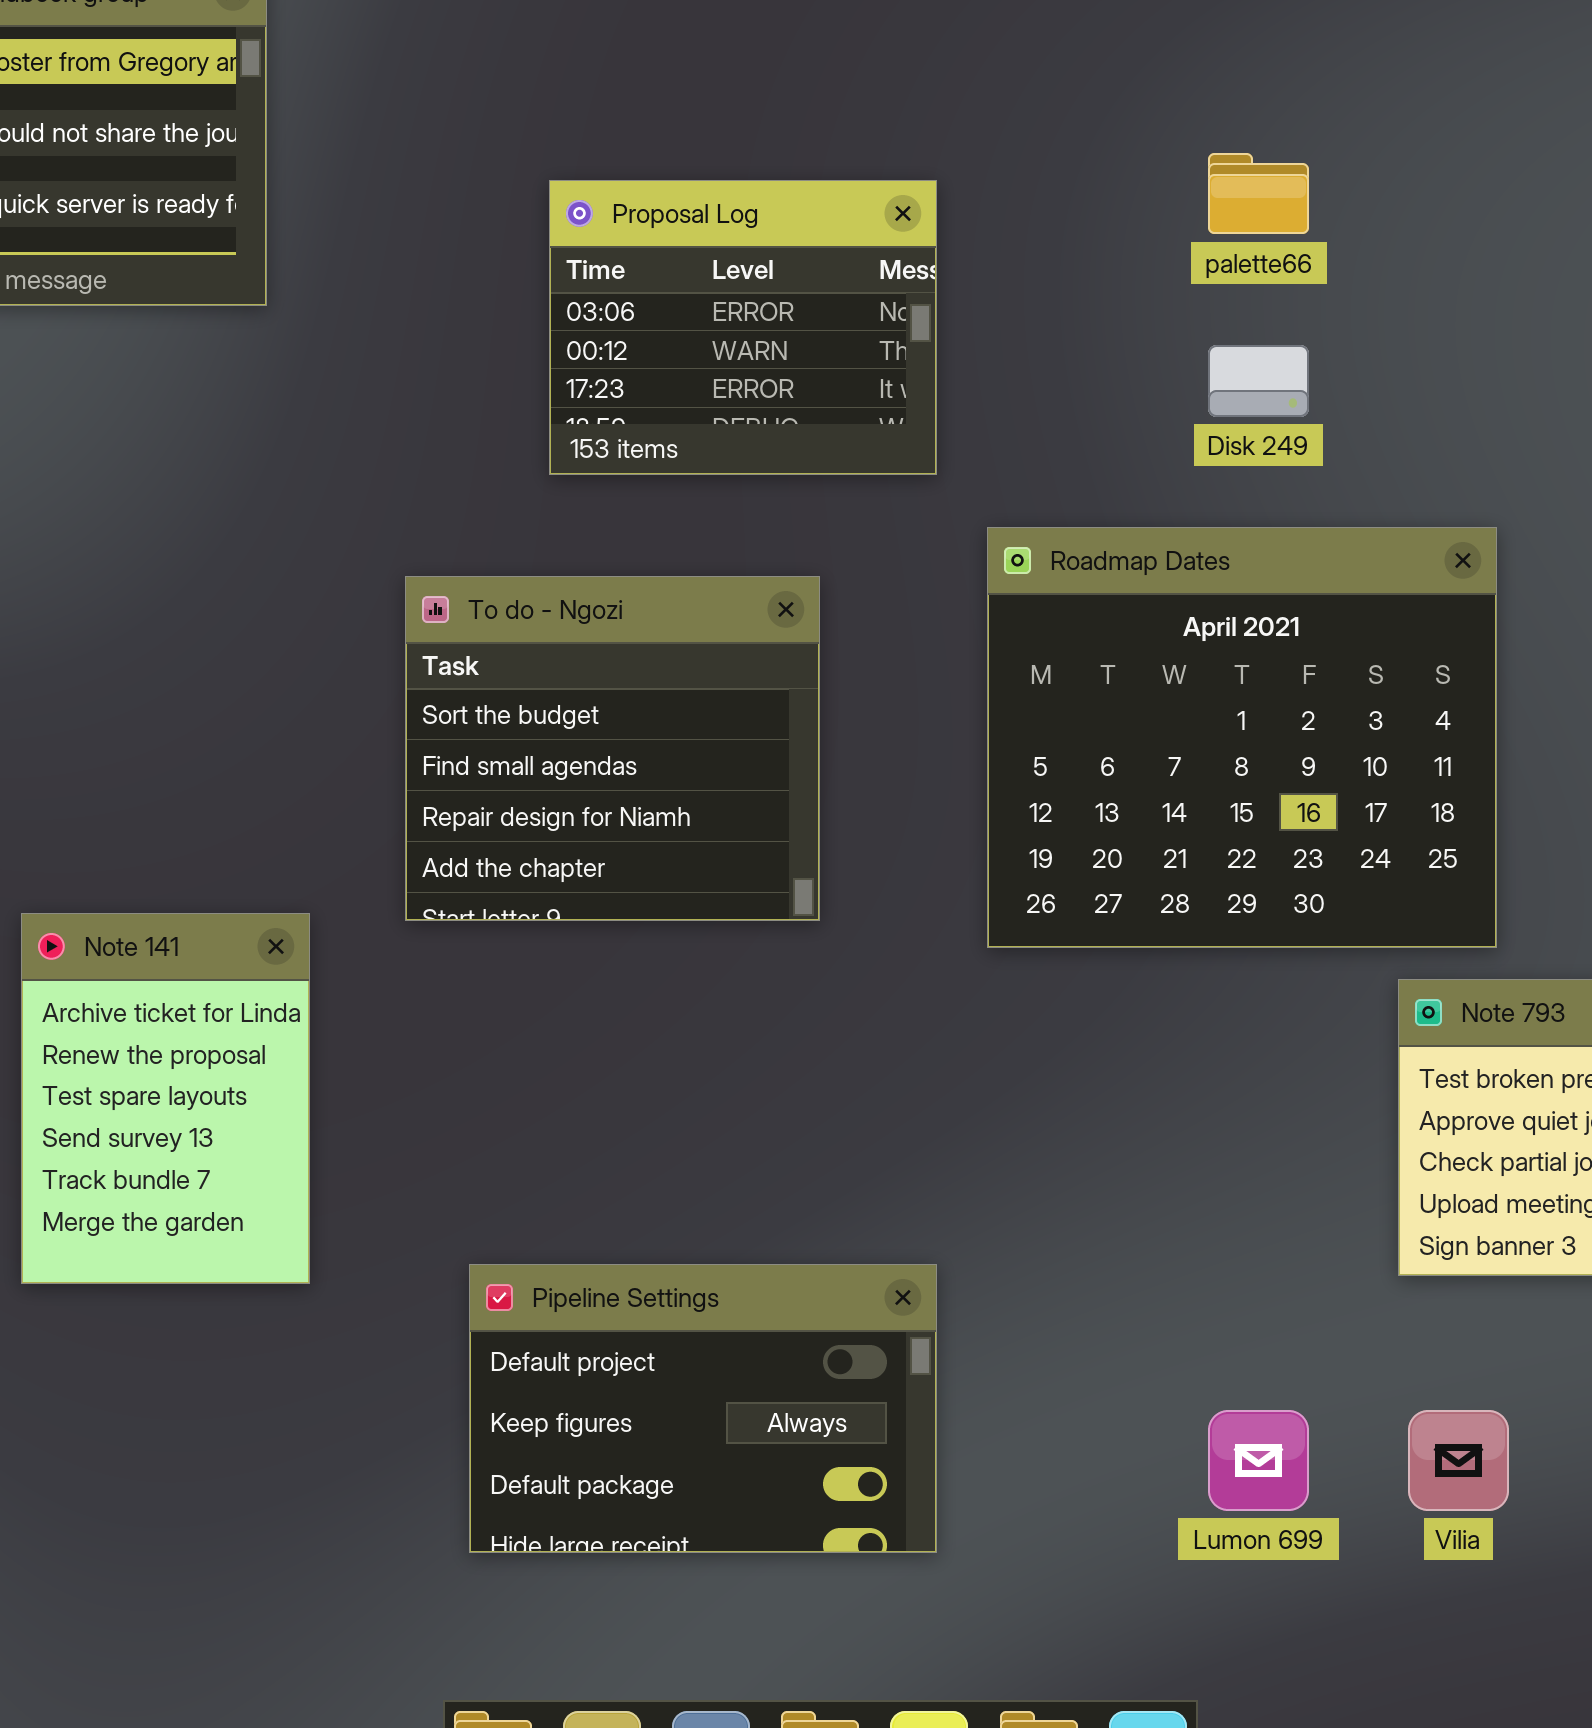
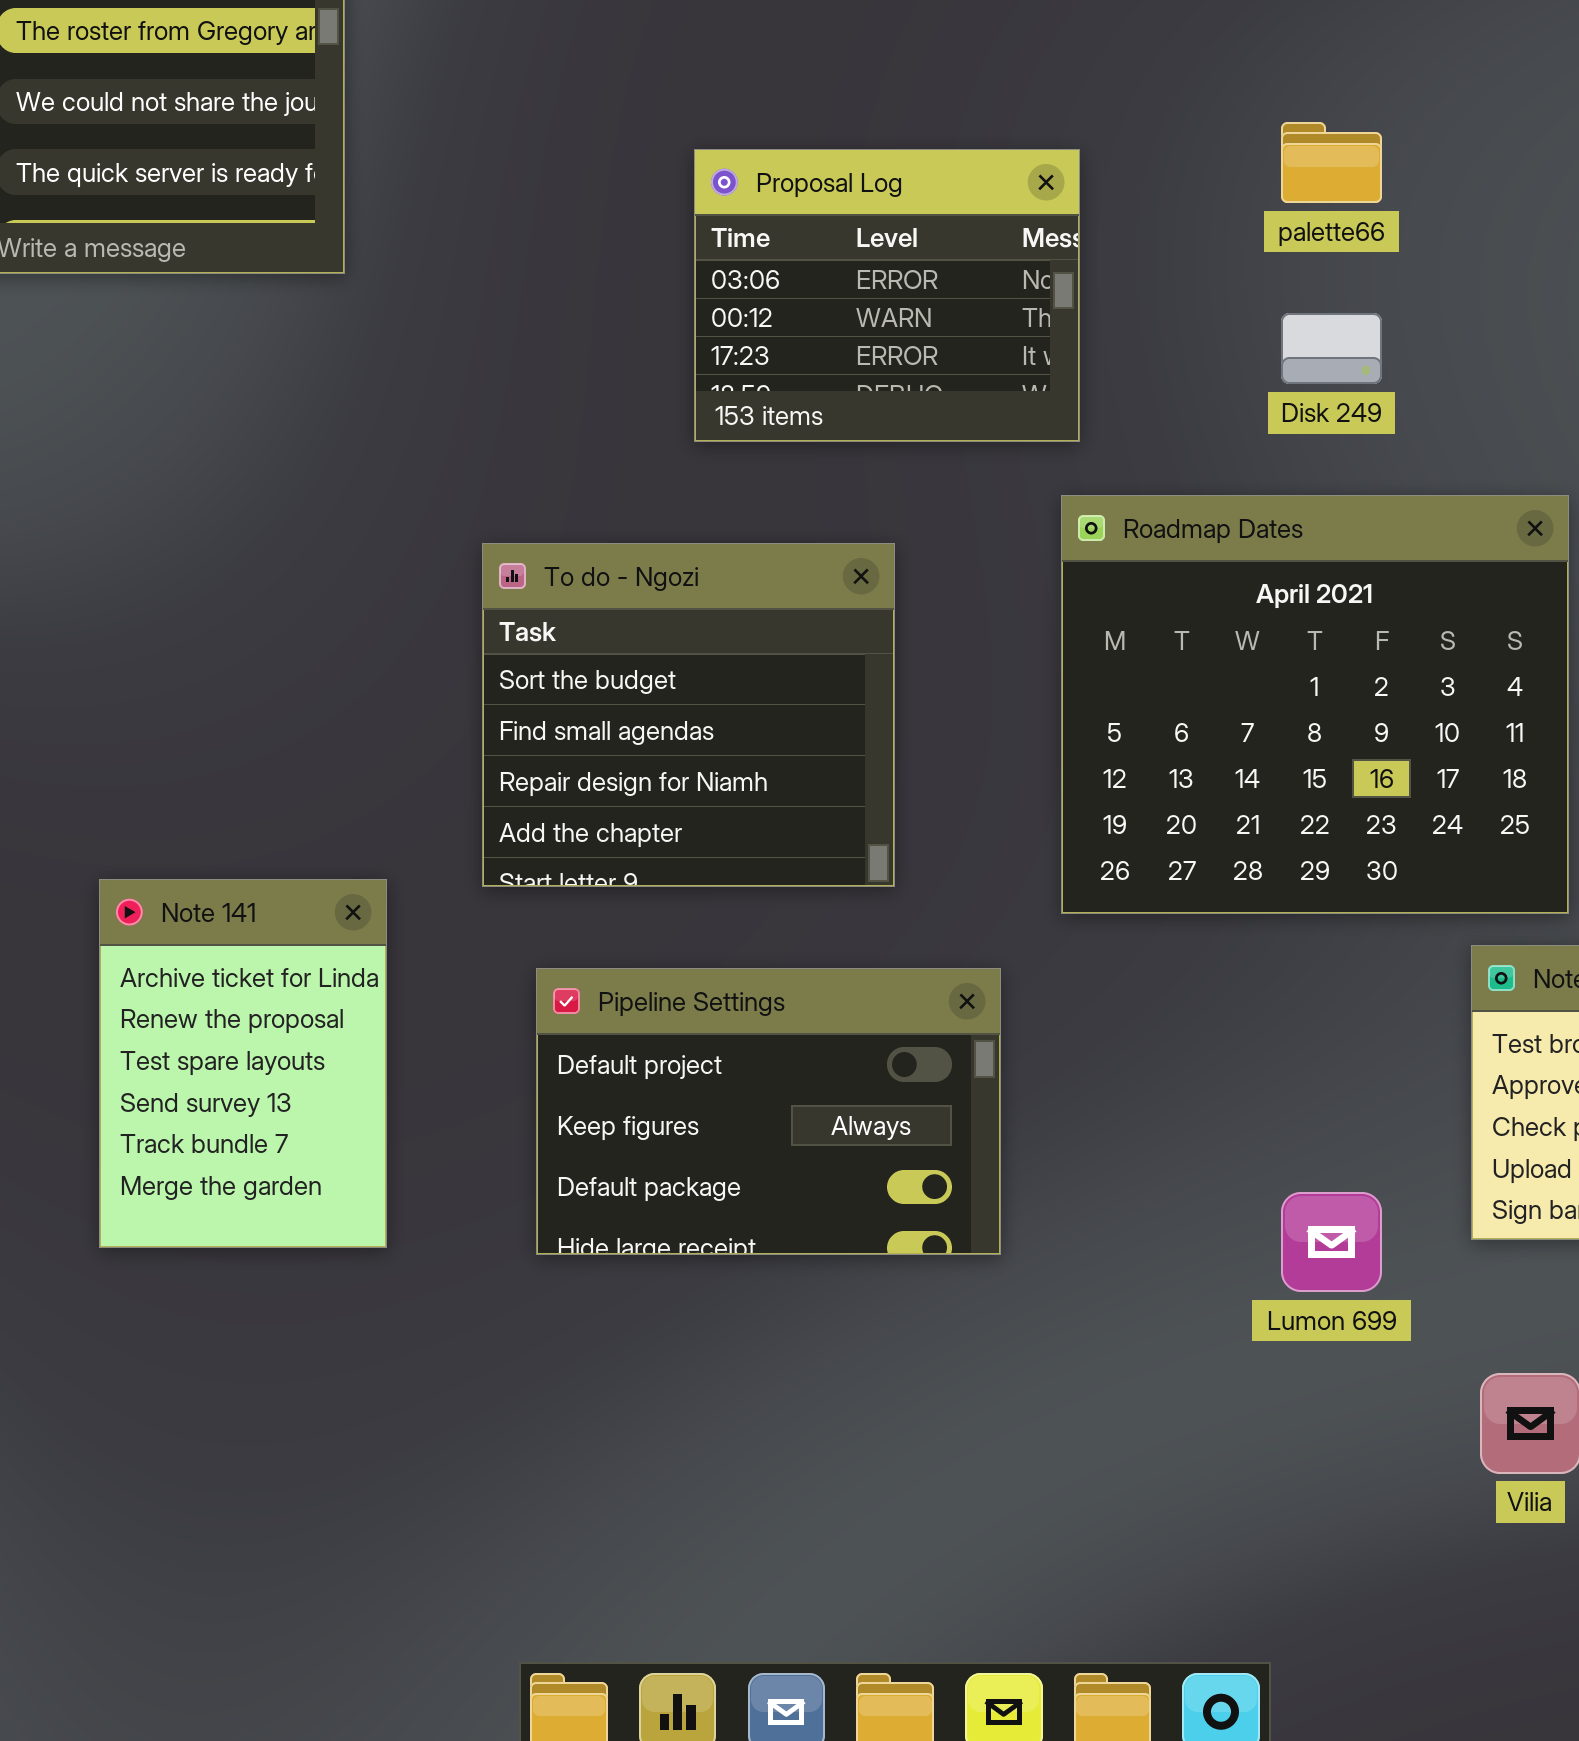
Proposal Log: [549,180,937,475] -> [694,149,1080,442], moved
Pipeline Settings: [469,1264,937,1553] -> [536,968,1001,1255], moved
Lumon 699: [1208,1410,1309,1511] -> [1281,1192,1382,1292], moved

